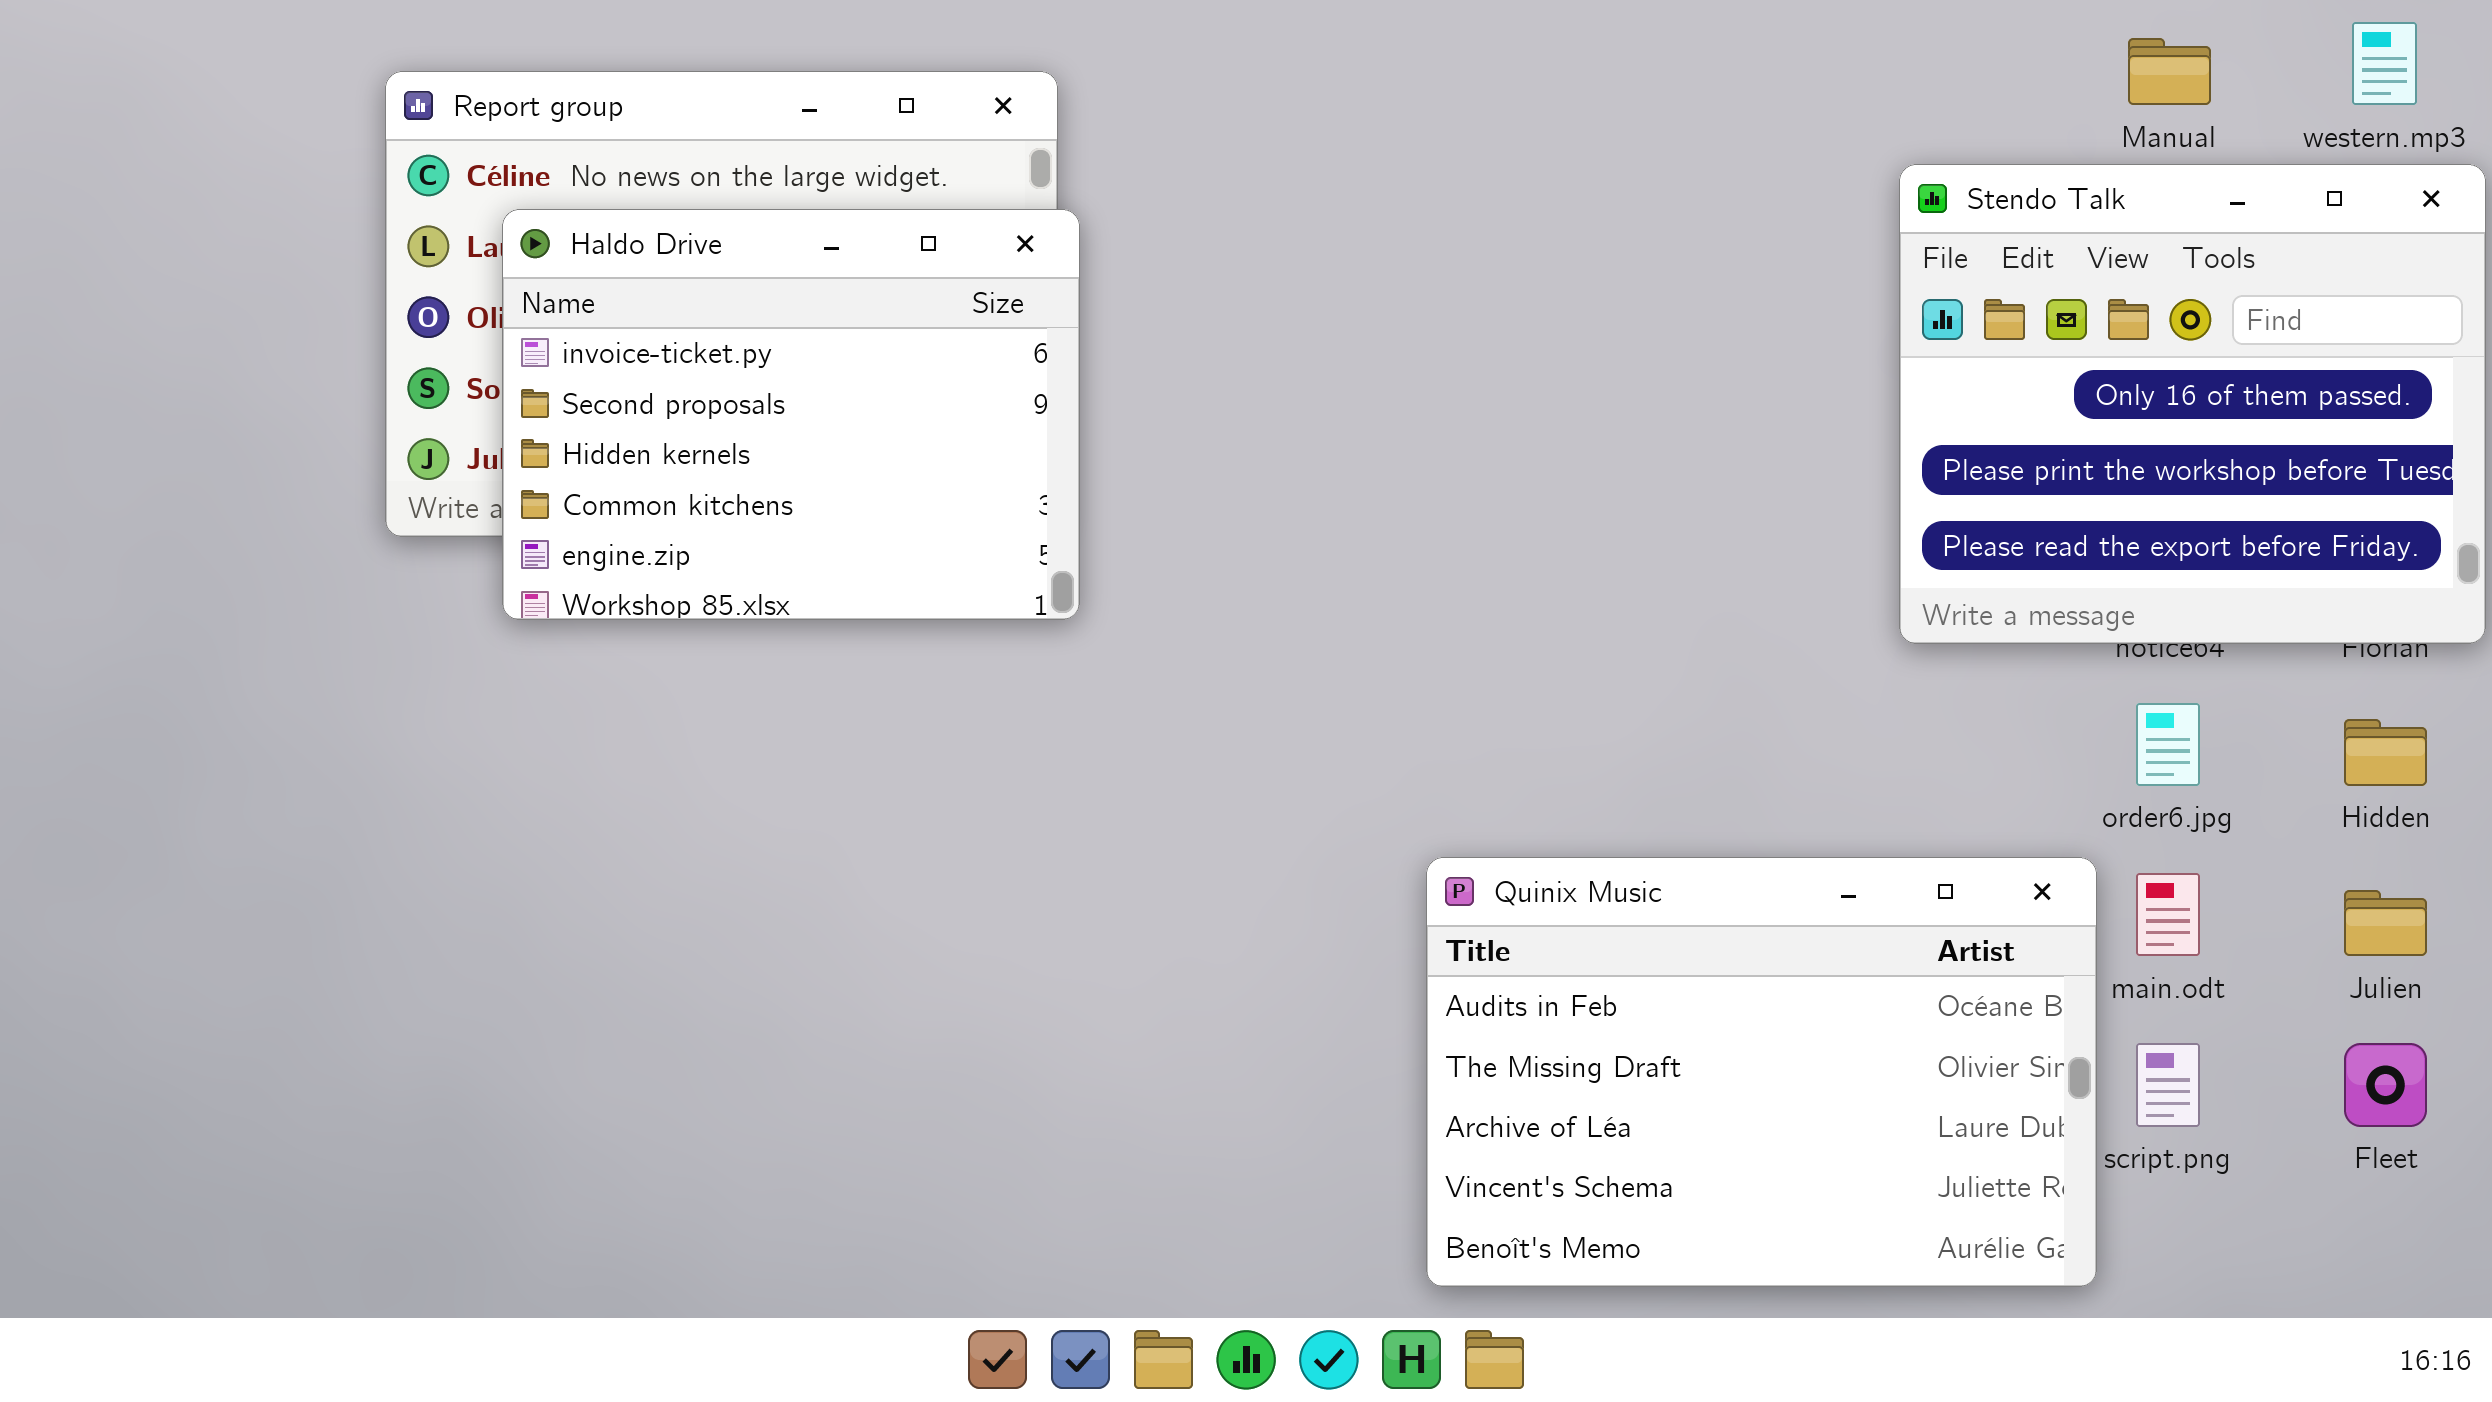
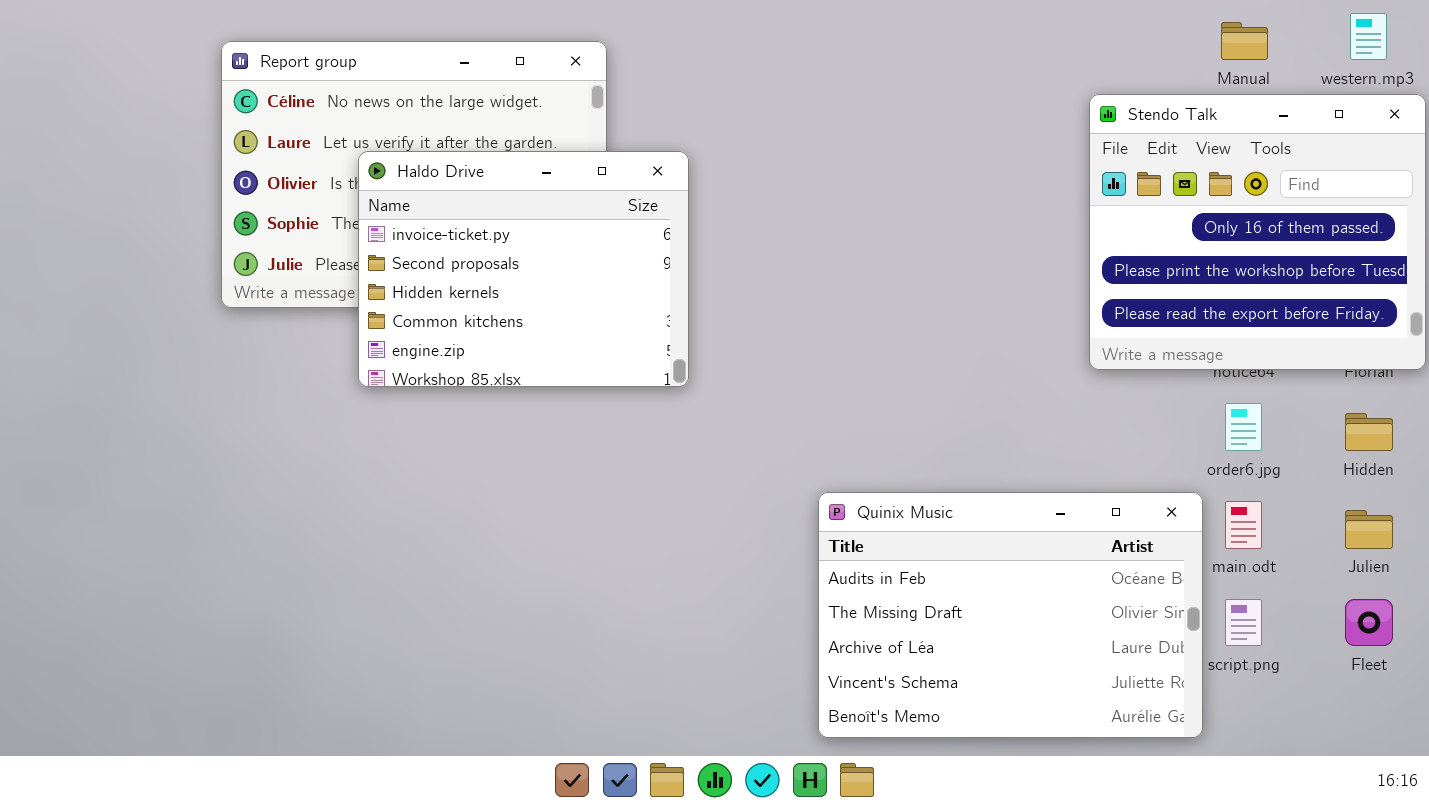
Haldo Drive: [502,209,1080,620] -> [358,151,689,387], moved

